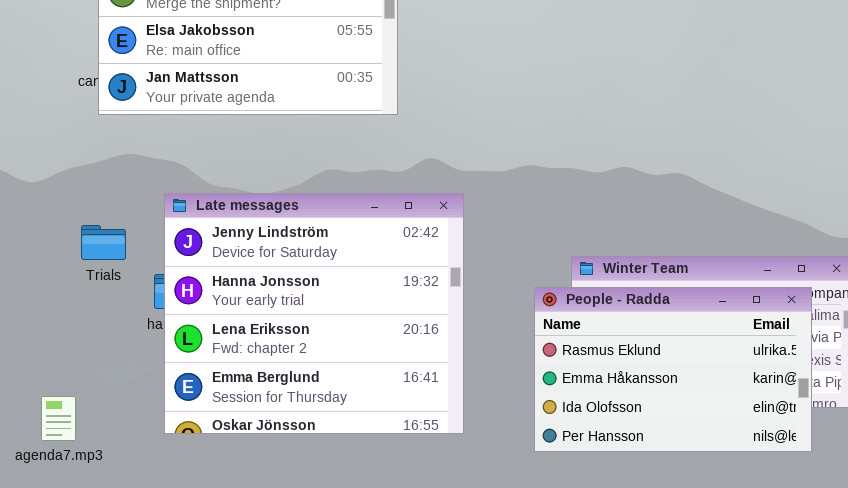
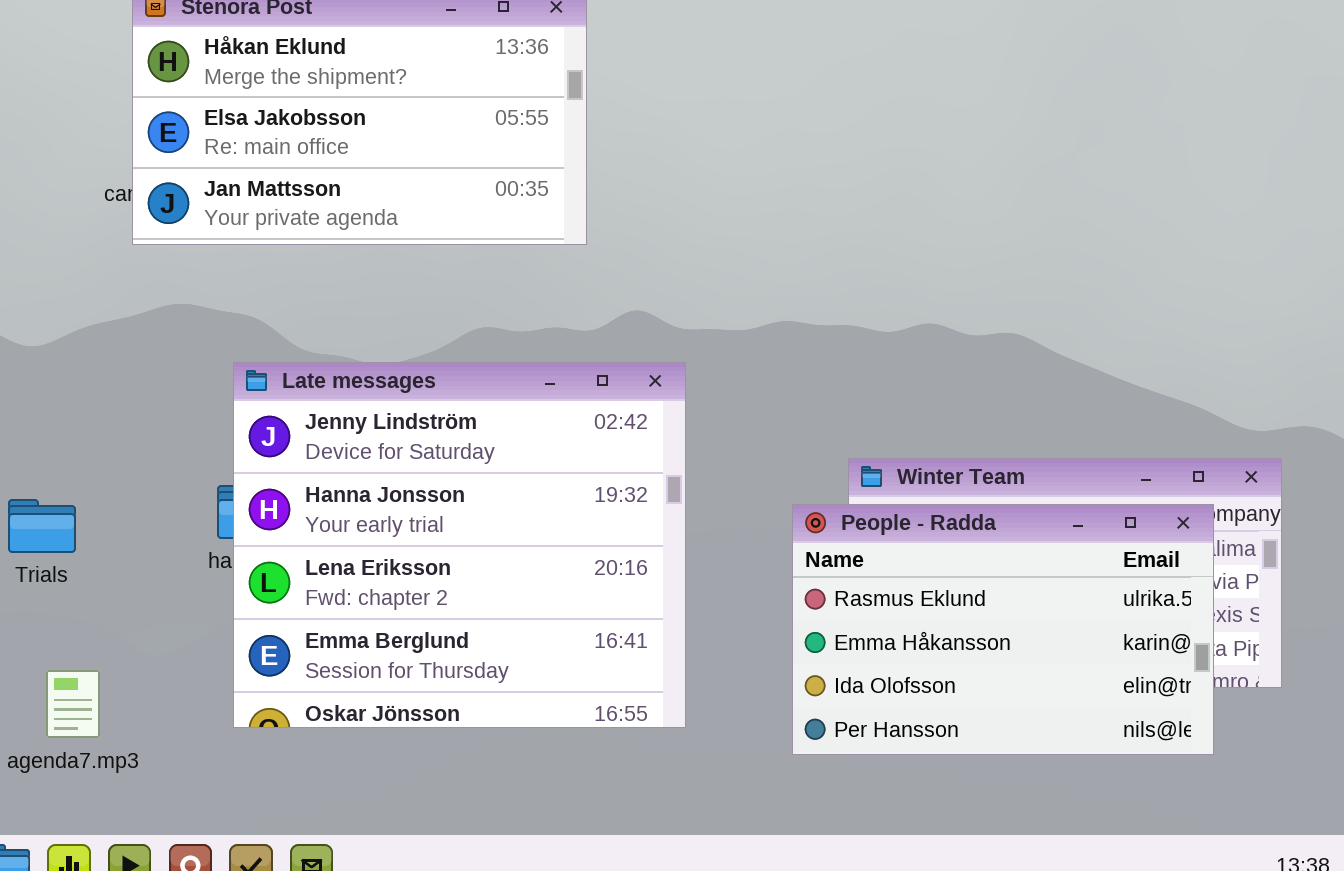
Trials: [81,225,126,260] -> [8,499,76,553], moved

